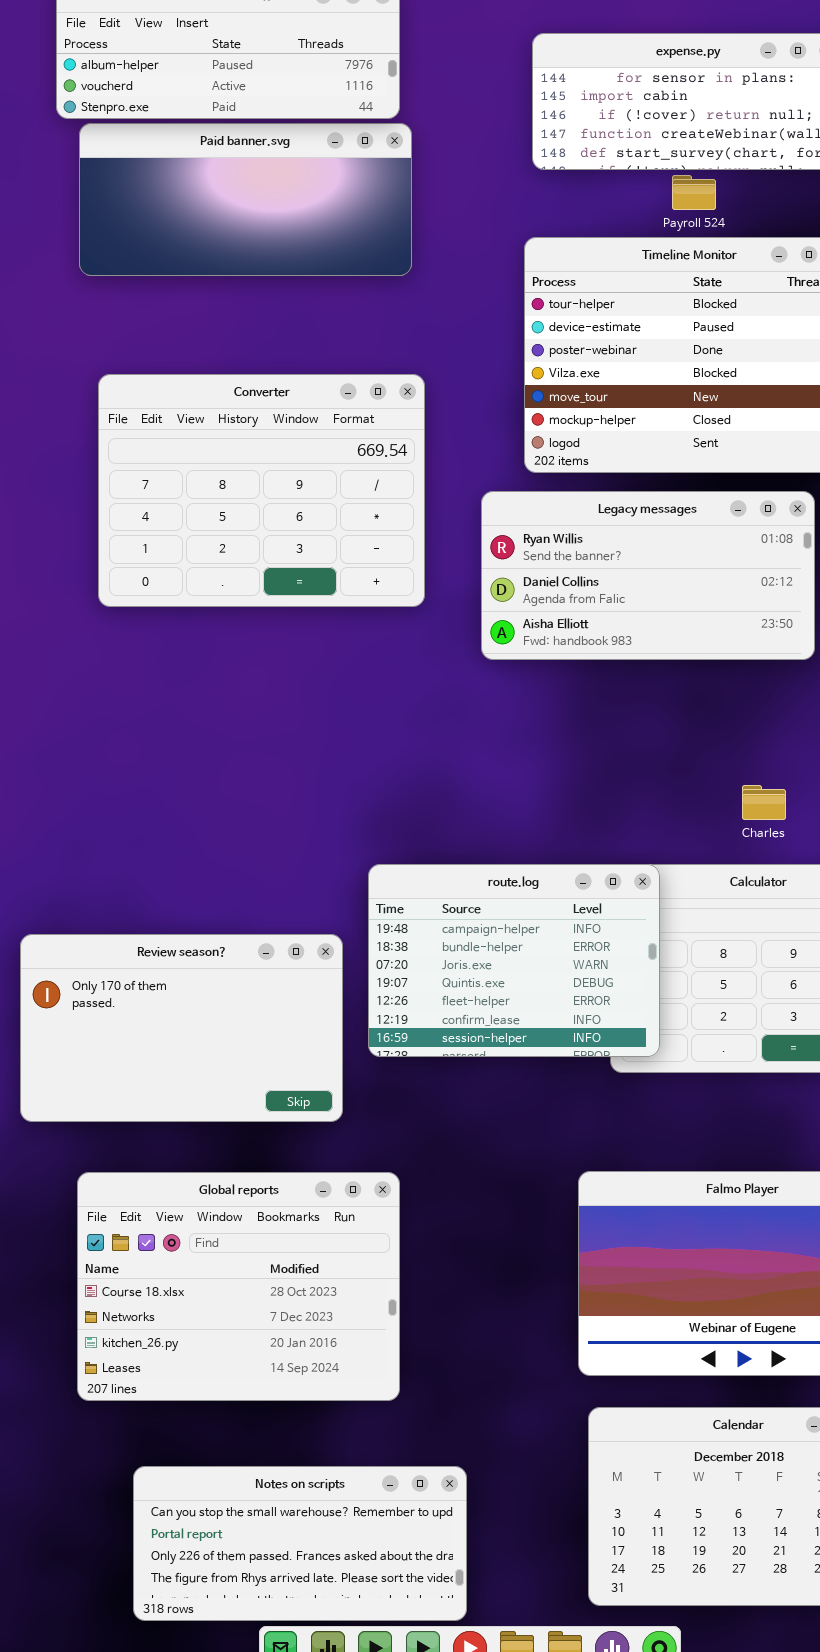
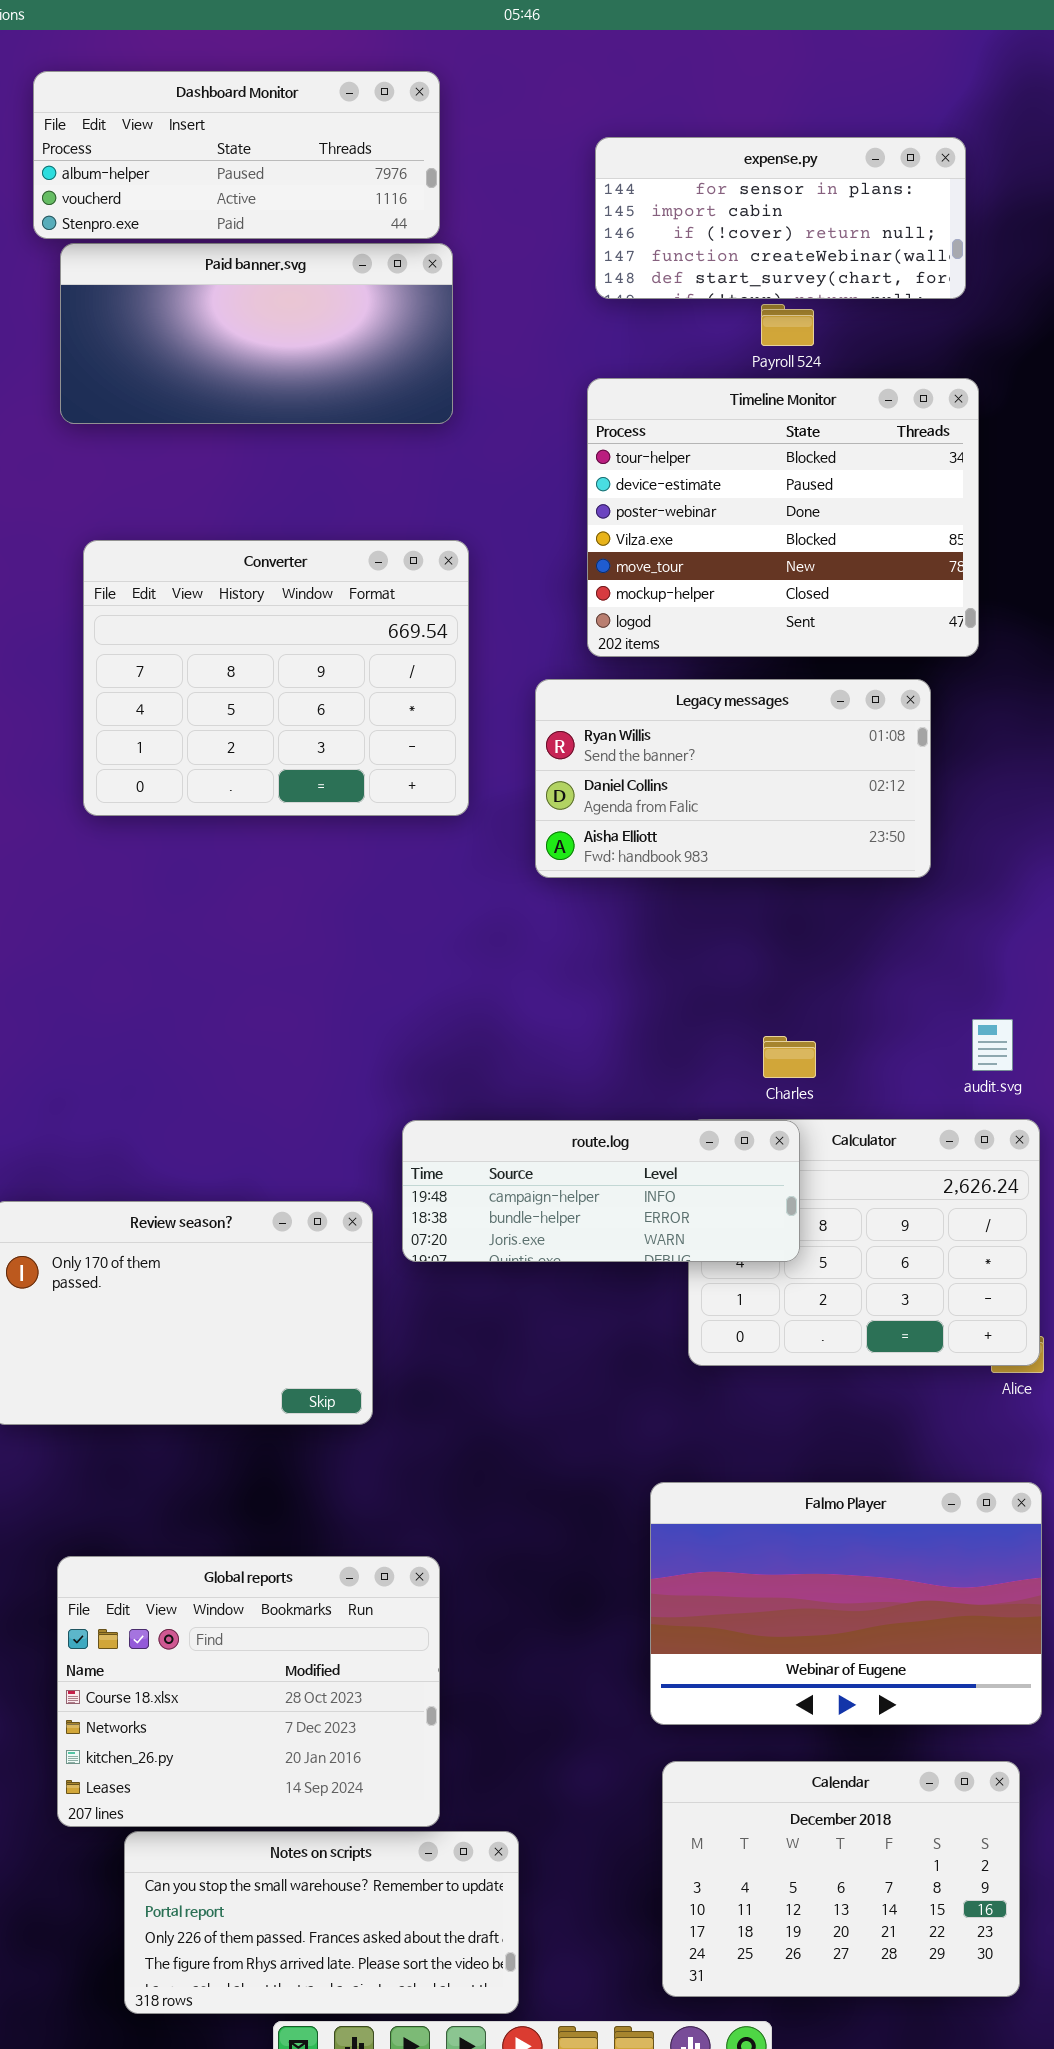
Charles: [742,785,786,820] -> [763,1036,816,1078], moved
route.log: [368,864,660,1057] -> [402,1120,800,1262], resized
Global reports: [77,1172,400,1401] -> [57,1556,440,1827], moved

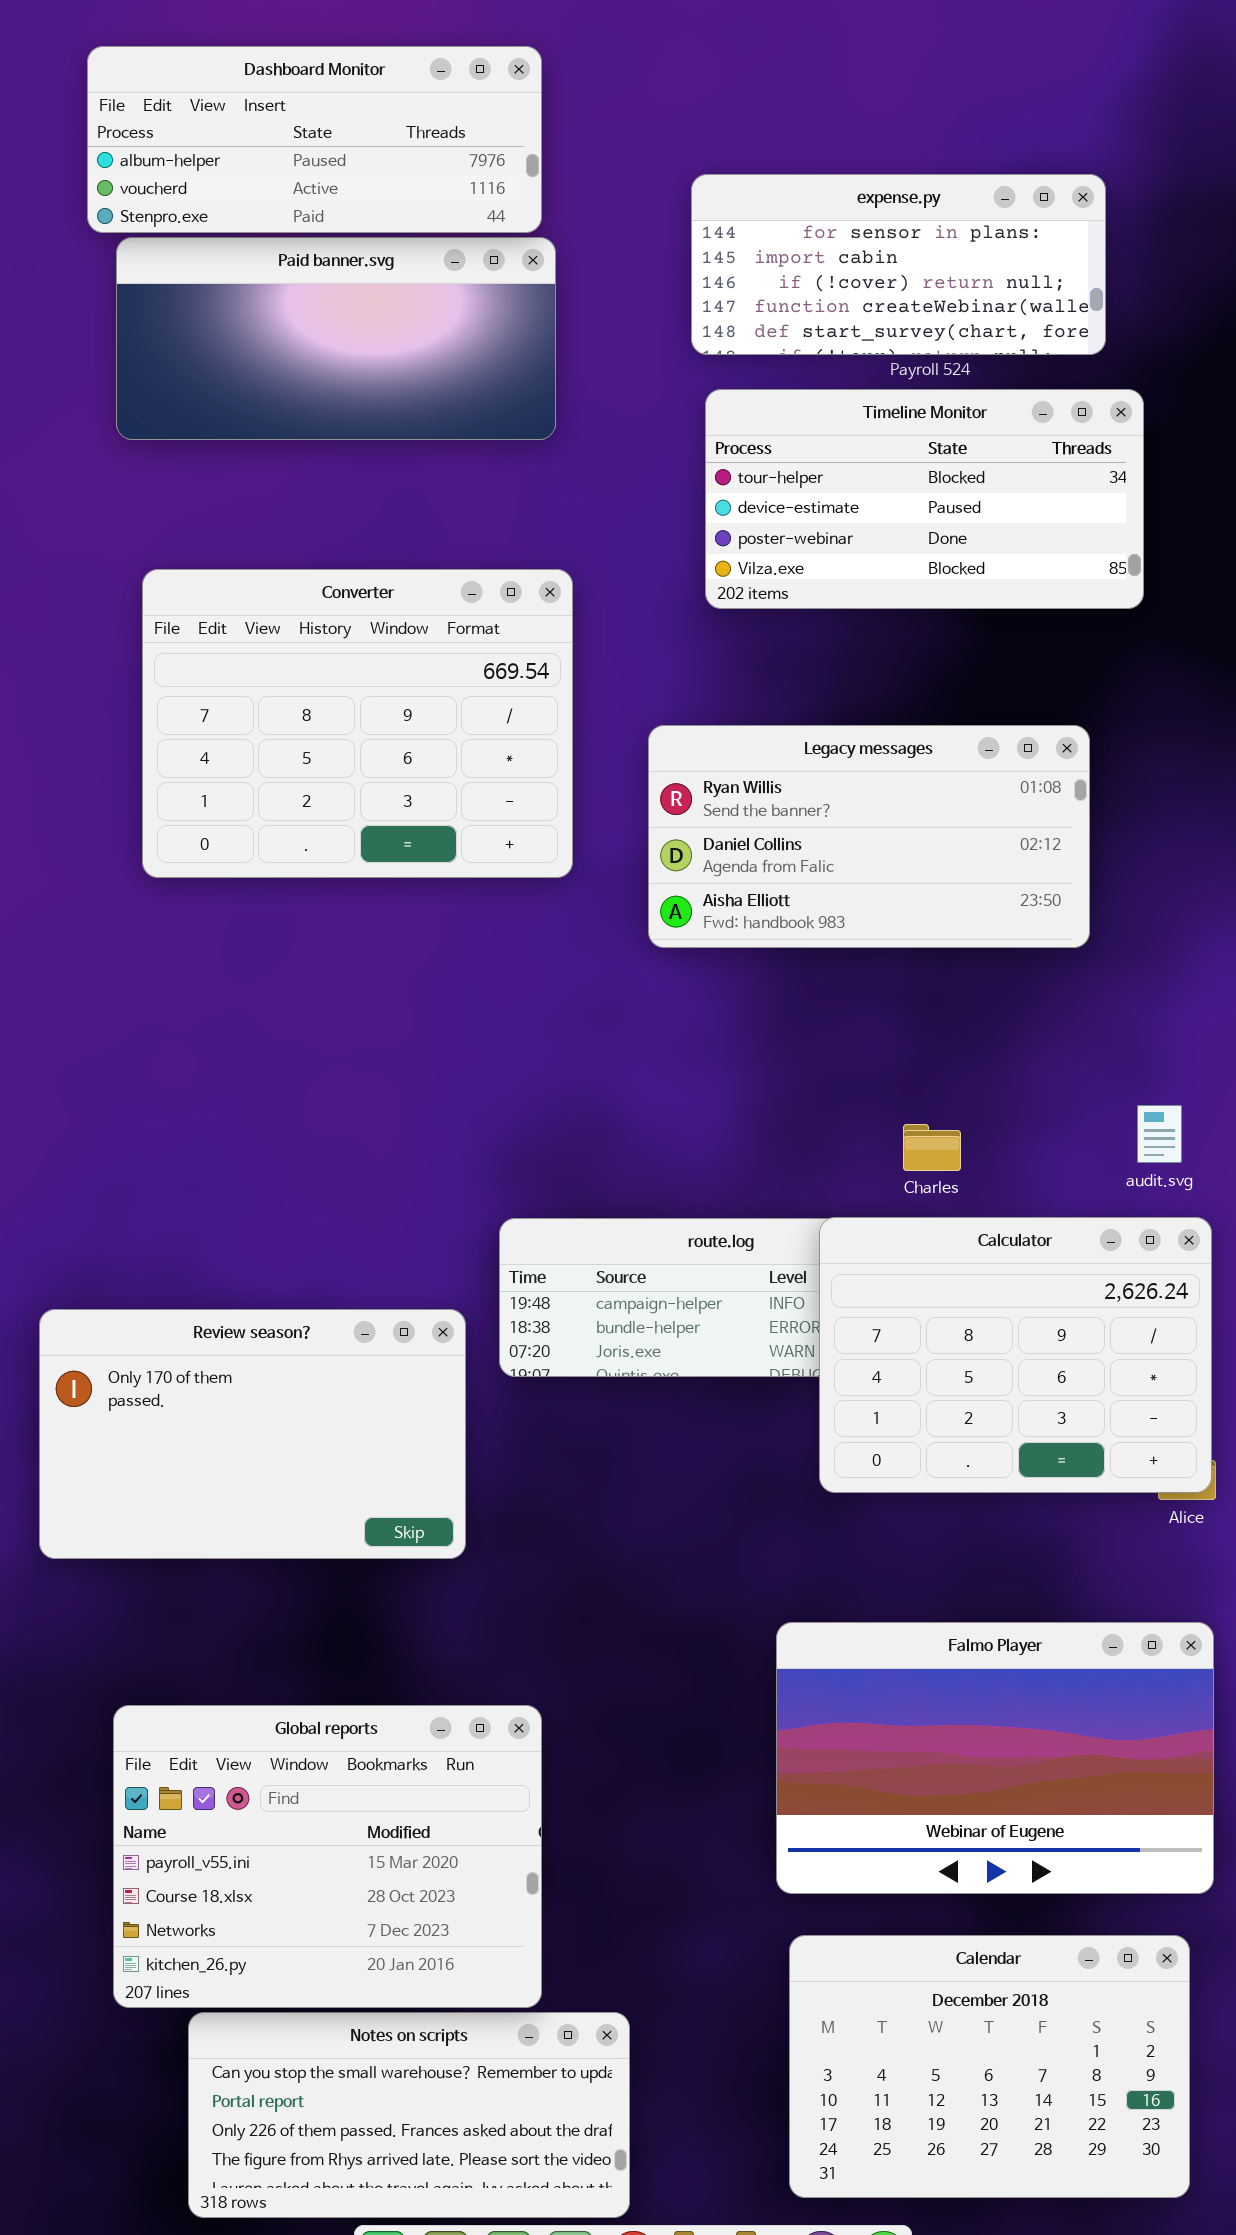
expense.py: [595,137,966,299] -> [691,174,1106,355], moved
Timeline Monitor: [587,378,979,657] -> [705,389,1144,609], resized
Calculator: [688,1119,1040,1366] -> [819,1217,1212,1493], raised
Global reports: [57,1556,440,1827] -> [113,1705,542,2008], scrolled up 1 row

